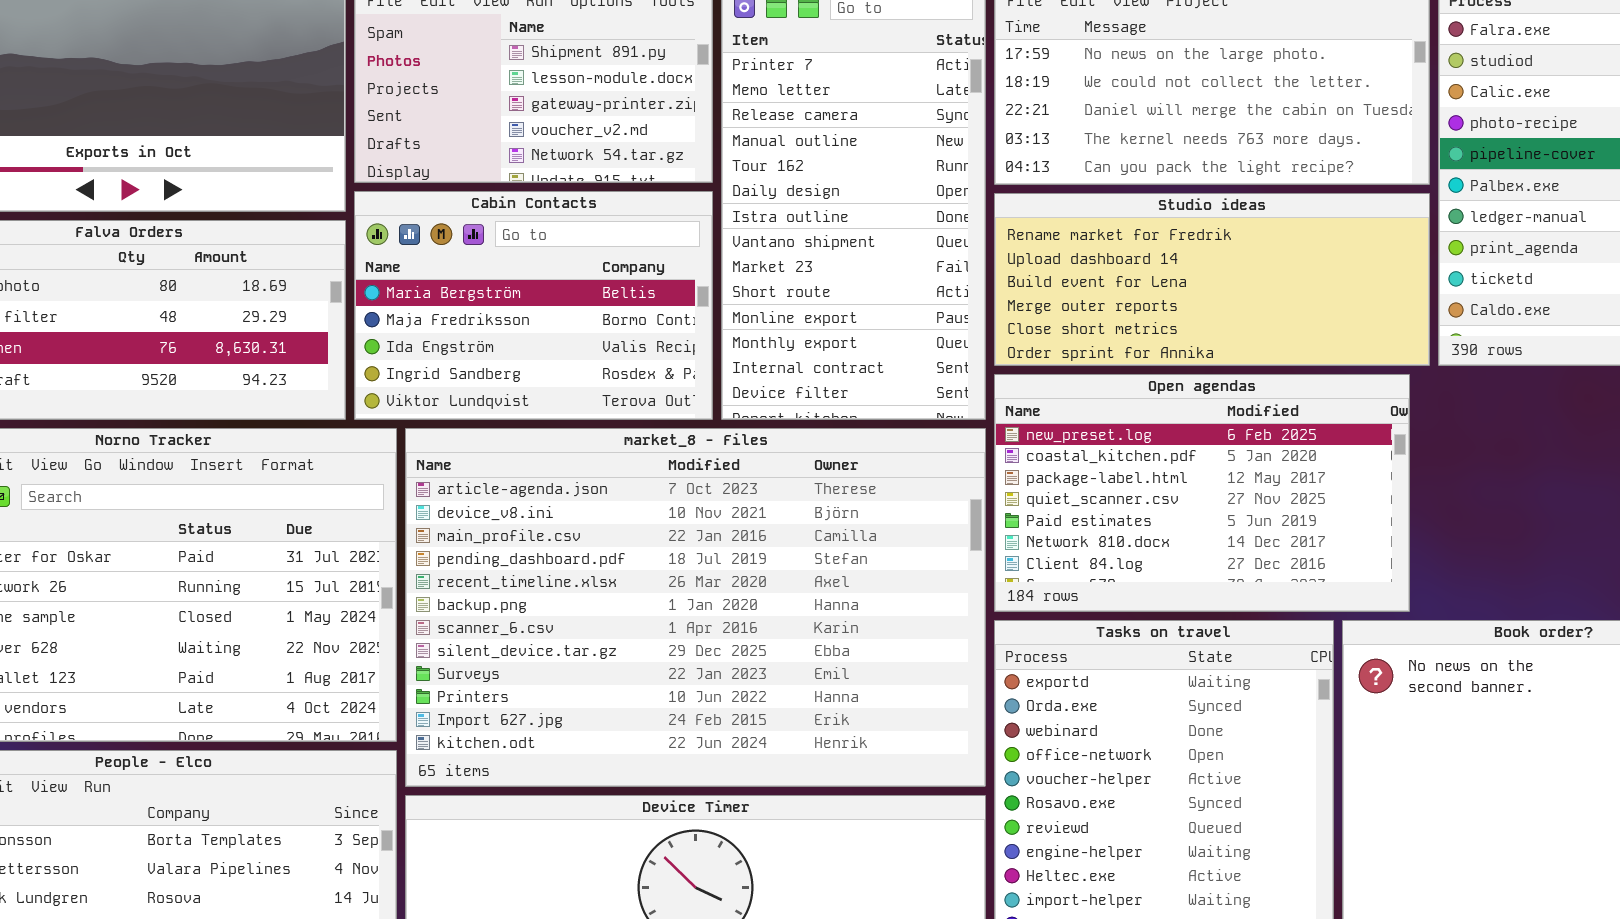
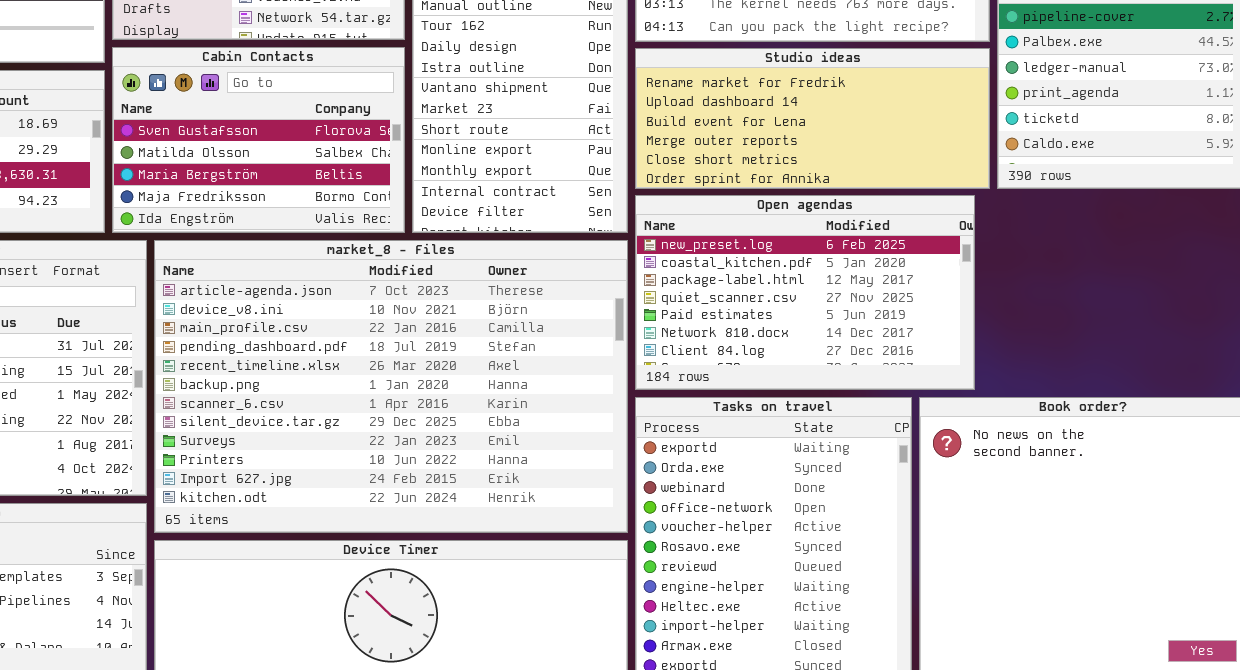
Cabin Contacts: [354,191,713,420] -> [112,47,405,233], scrolled up 2 rows

